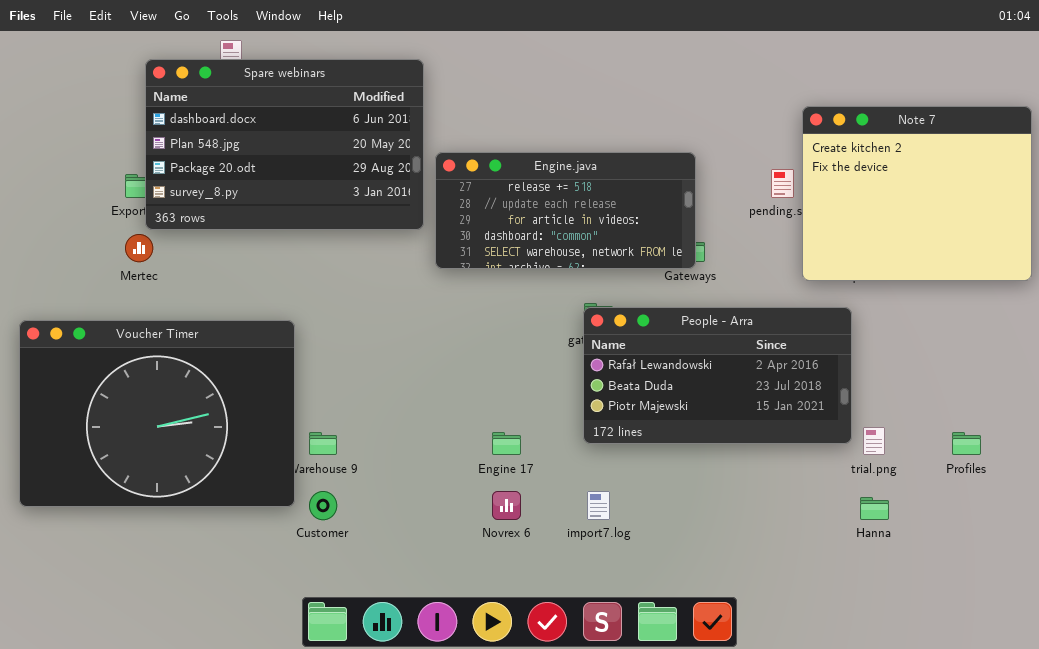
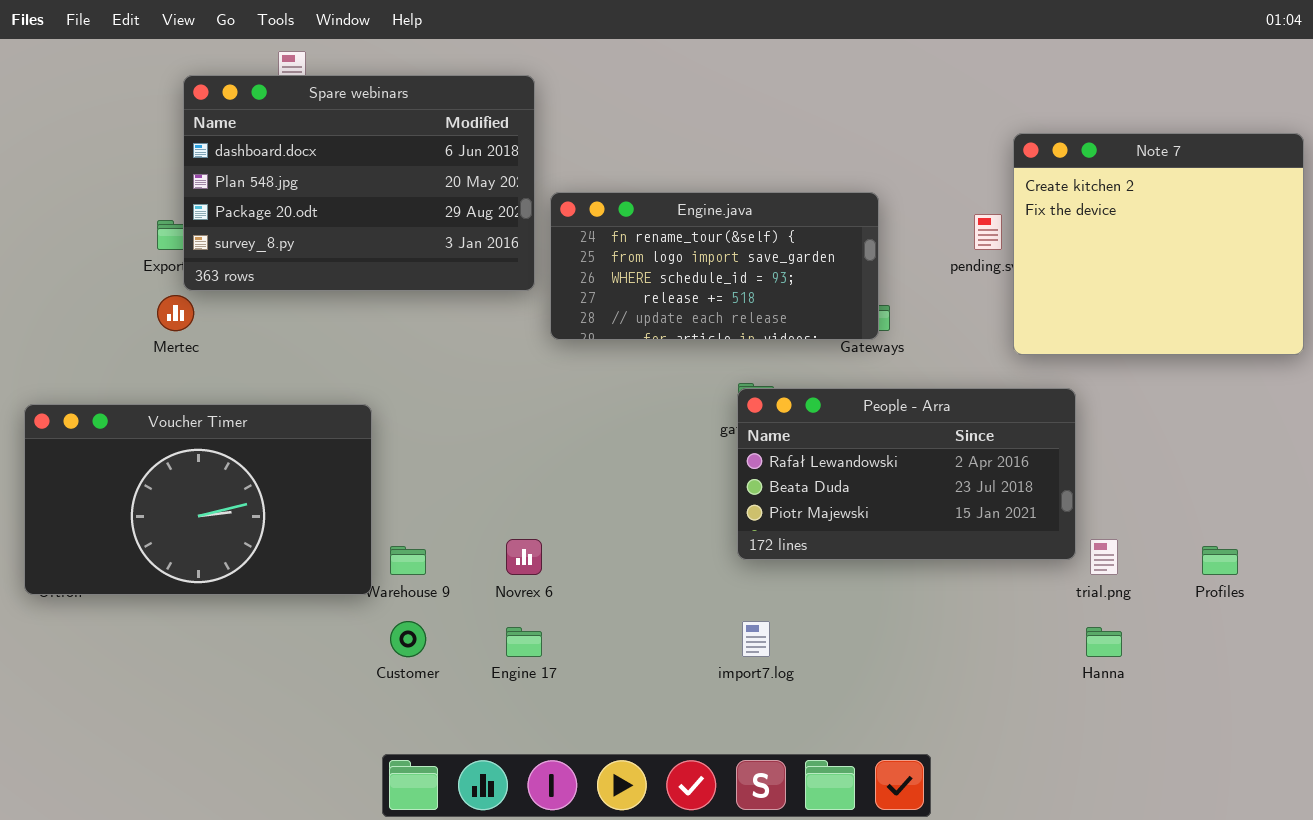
Engine.java: [435,152,696,269] -> [550,192,879,340], scrolled up 3 rows
Voucher Timer: [19,320,295,507] -> [24,404,372,595], resized
Engine 17: [492,432,521,455] -> [506,627,542,657], moved
Novrex 6: [492,491,521,520] -> [506,539,542,575], moved

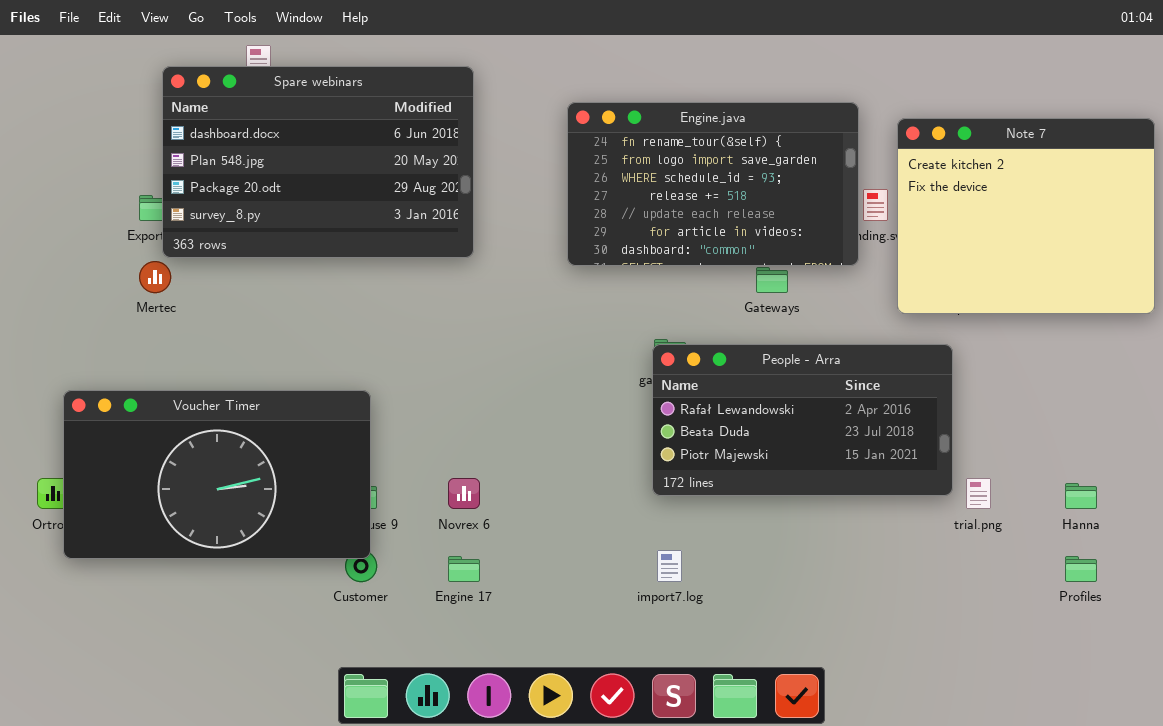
Engine.java: [550,192,879,340] -> [567,102,859,266], moved, resized
Voucher Timer: [24,404,372,595] -> [63,390,371,559], moved
Profiles: [1202,546,1238,575] -> [1065,556,1097,582], moved
Hanna: [1086,627,1122,657] -> [1065,483,1097,509], moved

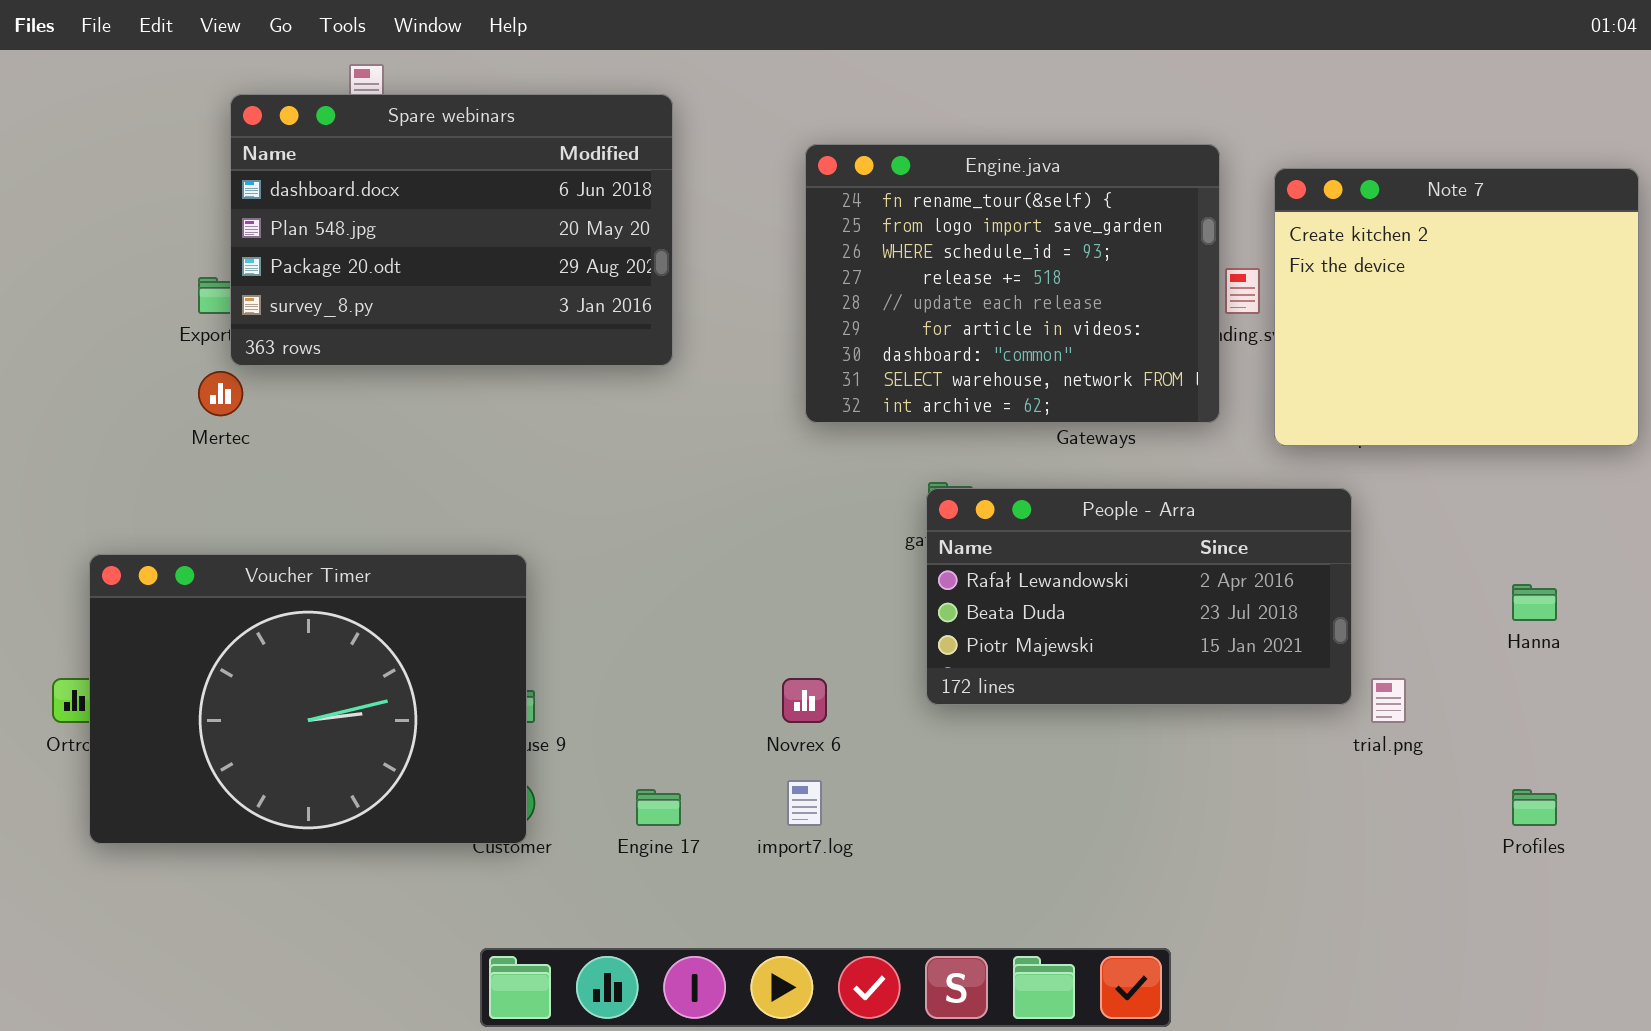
Engine.java: [567,102,859,266] -> [805,144,1220,423], resized
Voucher Timer: [63,390,371,559] -> [89,554,527,844], resized
Novrex 6: [448,478,480,509] -> [782,678,827,723], moved
Hanna: [1065,483,1097,509] -> [1512,584,1557,621], moved
import7.log: [657,550,682,582] -> [787,780,822,826], moved

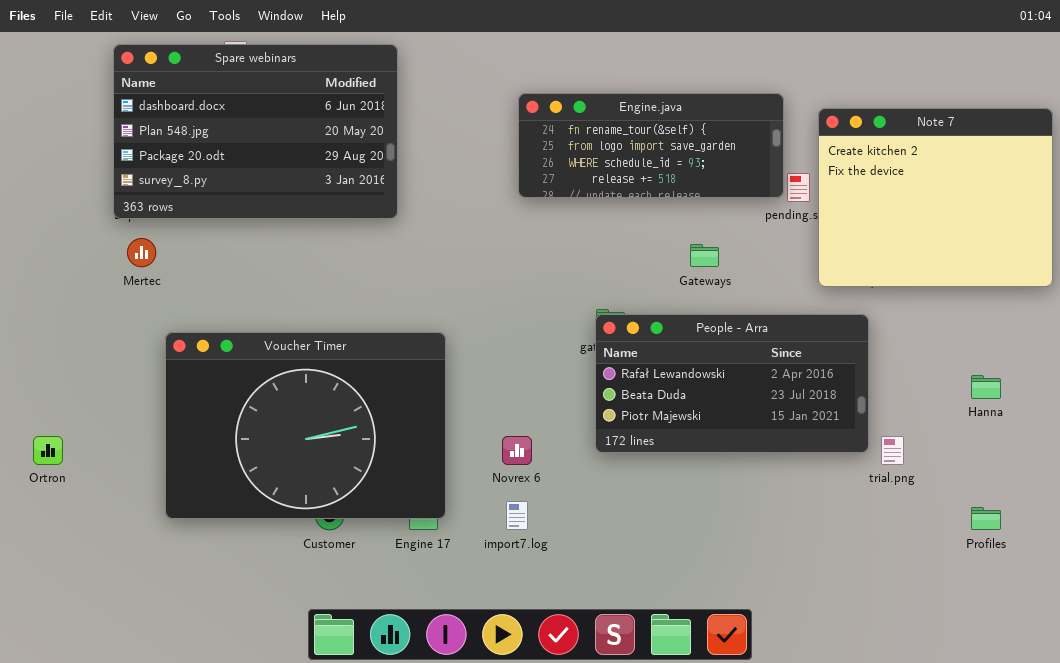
Spare webinars: [230,94,673,366] -> [113,44,398,219], moved
Engine.java: [805,144,1220,423] -> [518,93,784,198], resized
Voucher Timer: [89,554,527,844] -> [165,332,446,519], moved

